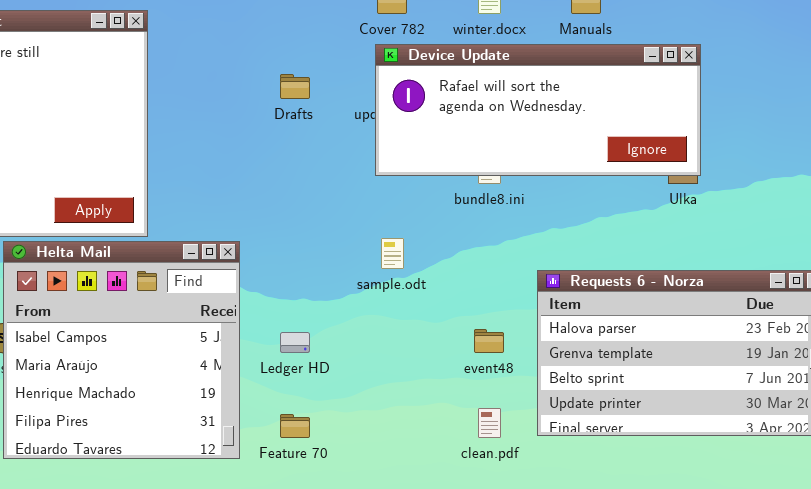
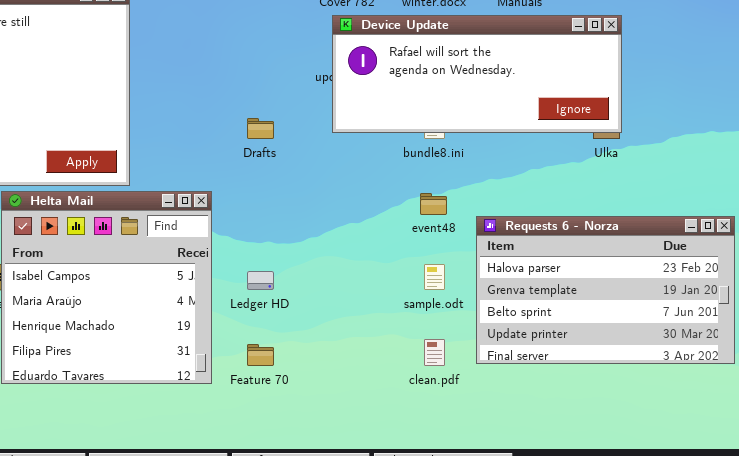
Drafts: [280,74,310,99] -> [247,118,274,139], moved
sample.odt: [381,238,404,269] -> [424,264,445,290], moved
event48: [474,329,504,353] -> [420,193,447,215], moved

